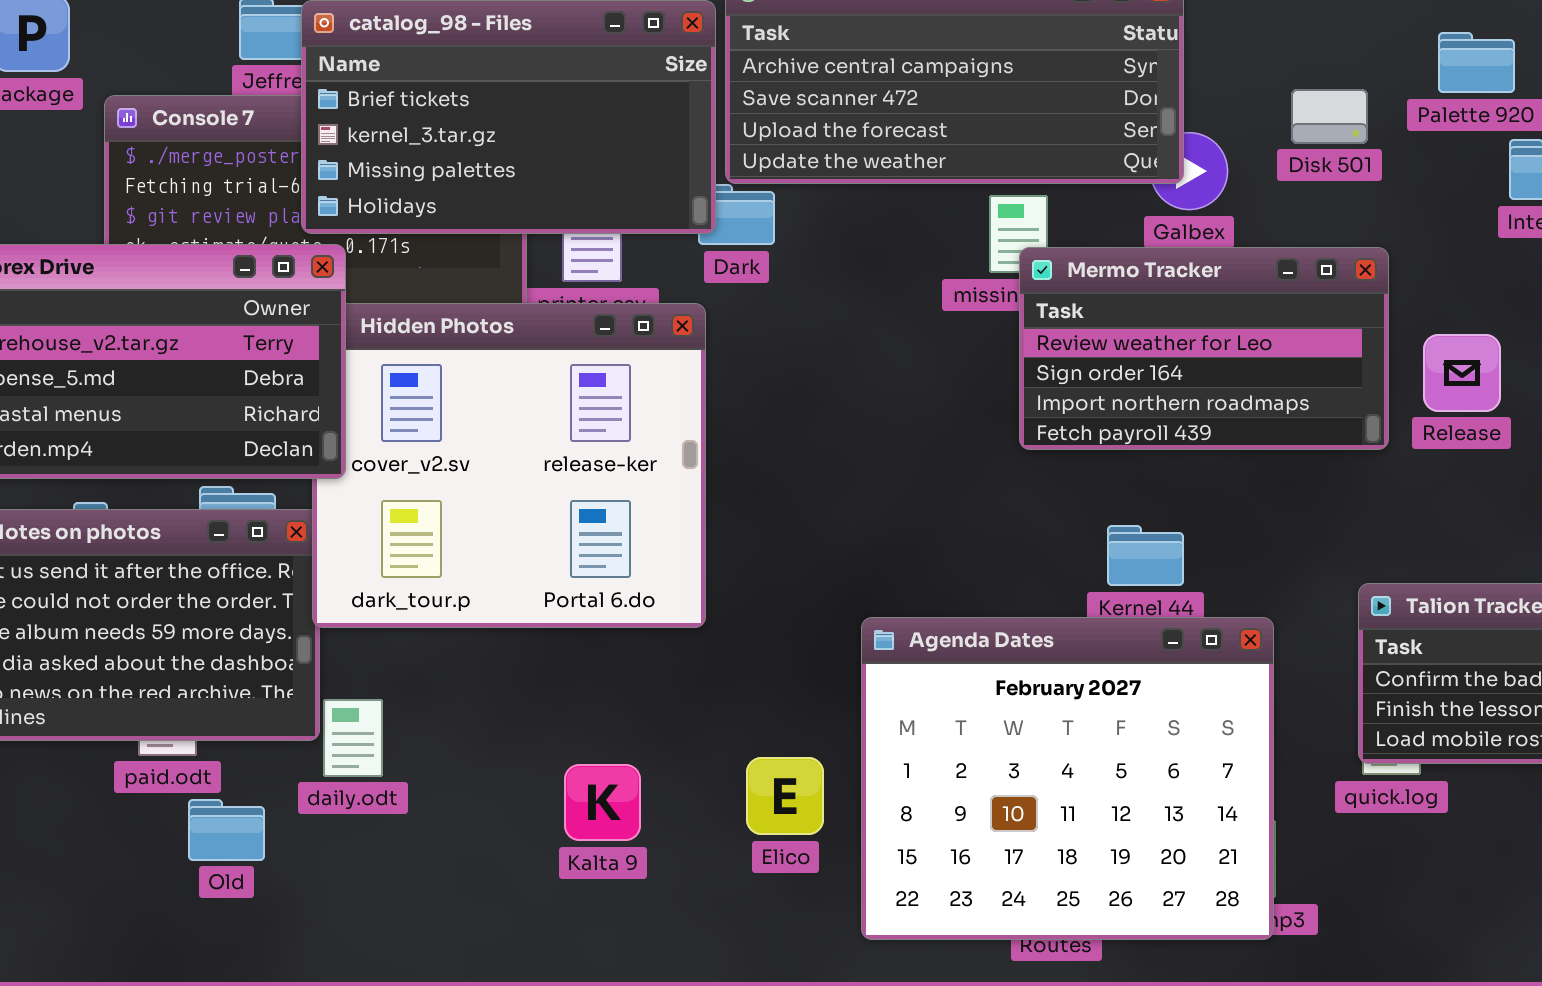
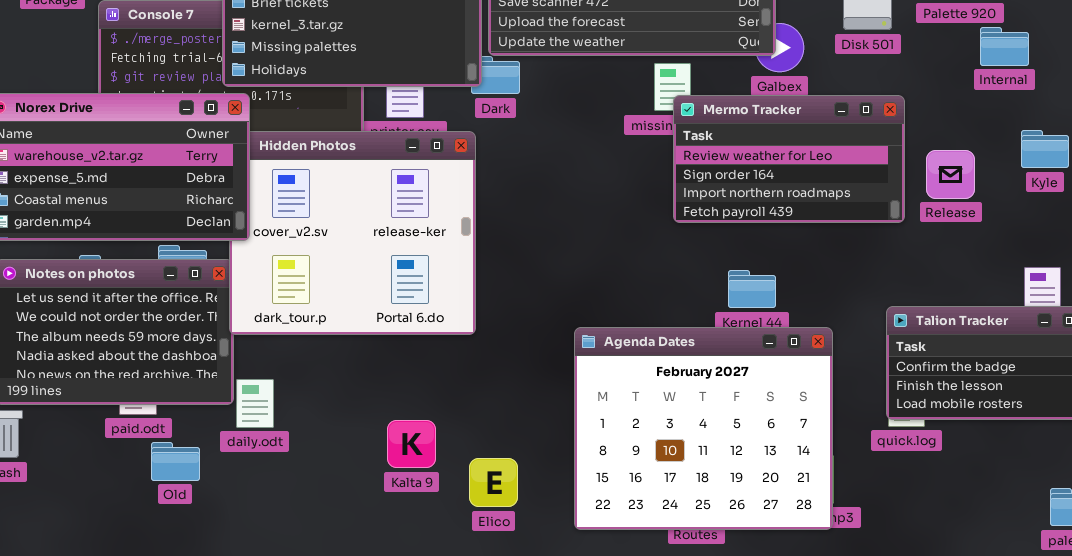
Elico: [746,757,824,835] -> [469,458,518,507], moved

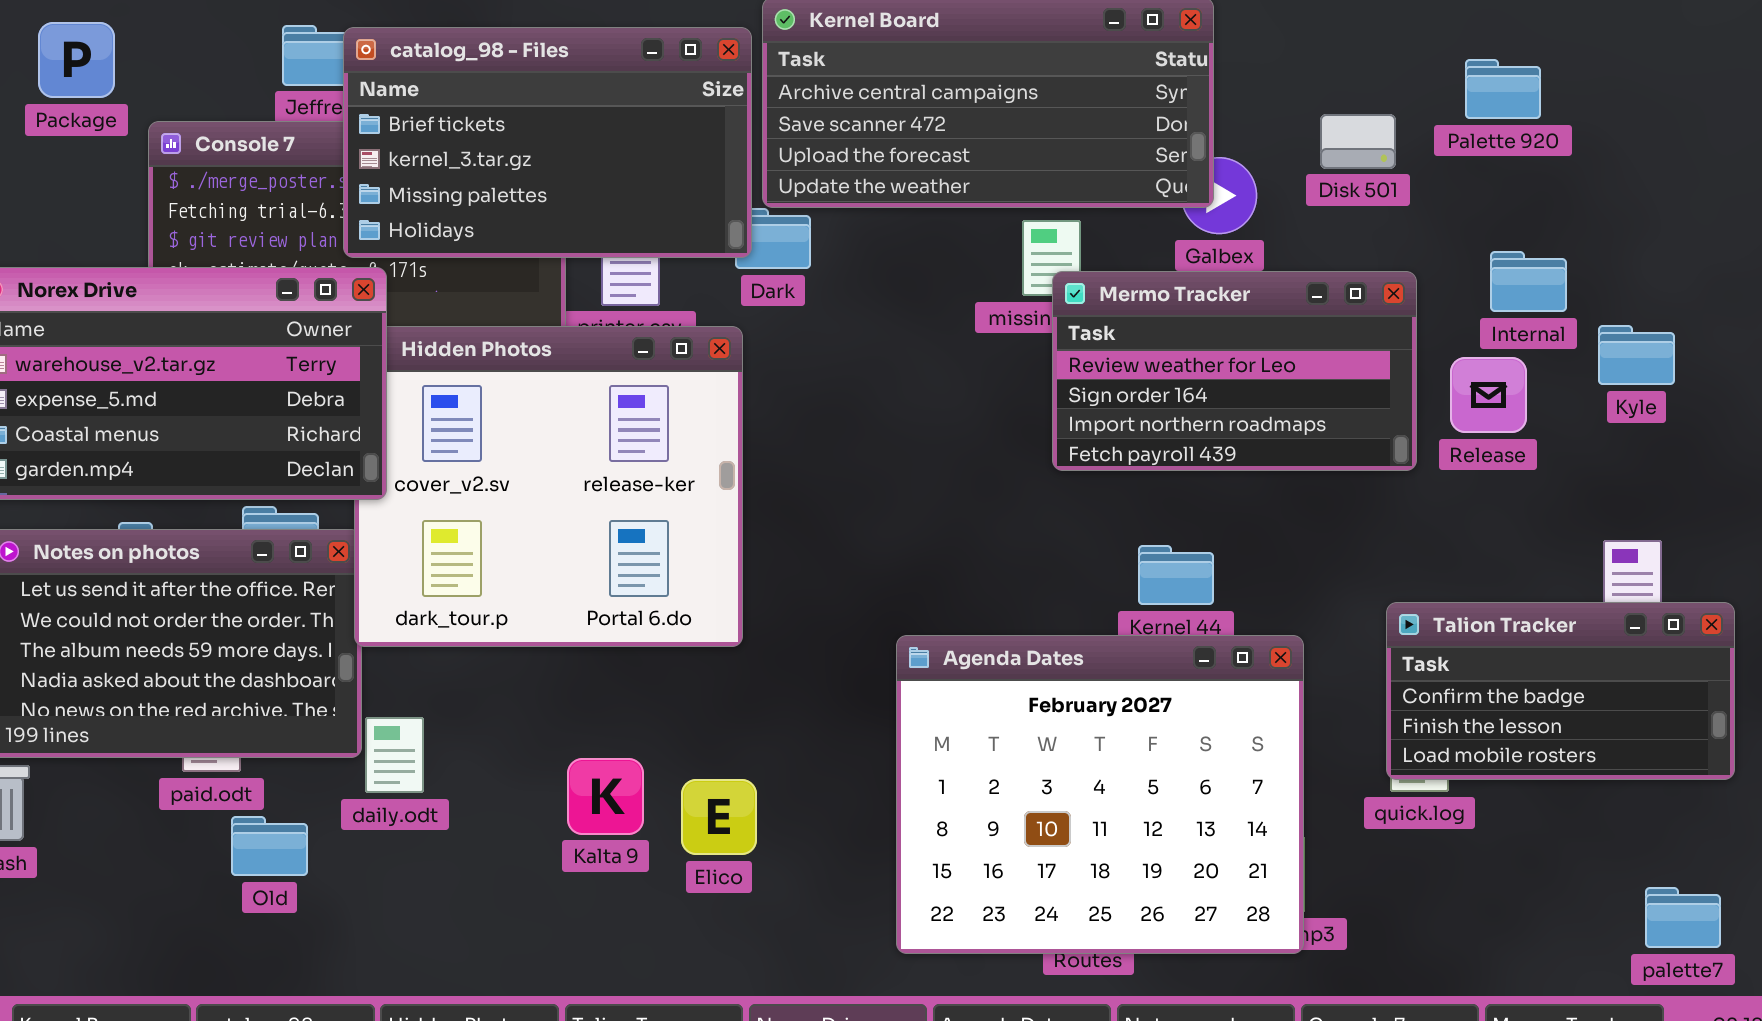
Internal: [980,27,1029,66] -> [1490,251,1567,312], moved
Kalta 9: [387,420,436,468] -> [567,758,644,835], moved
Elico: [469,458,518,507] -> [681,779,757,855], moved

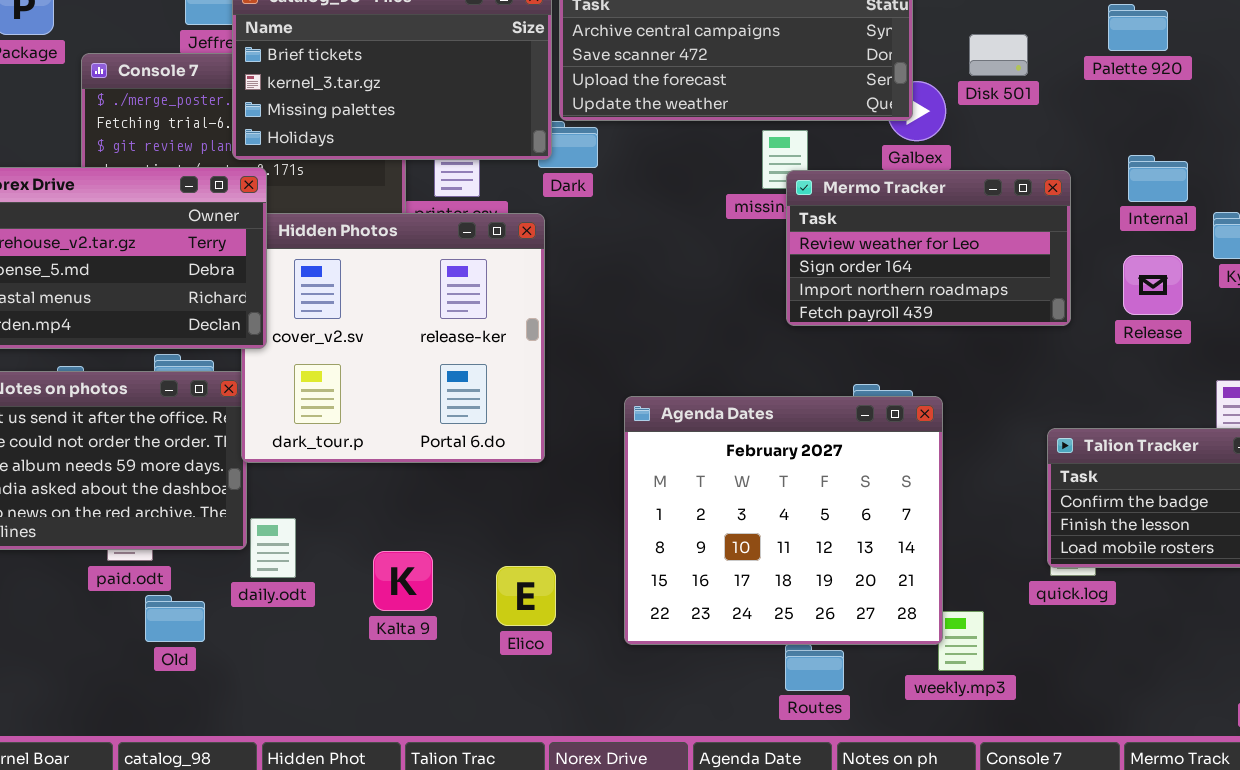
Disk 501: [1320,114,1396,169] -> [969,34,1028,76], moved
Release: [1450,357,1527,433] -> [1123,255,1183,315], moved
Agenda Dates: [896,635,1304,954] -> [624,396,943,645], moved
Kalta 9: [567,758,644,835] -> [373,551,433,611], moved

